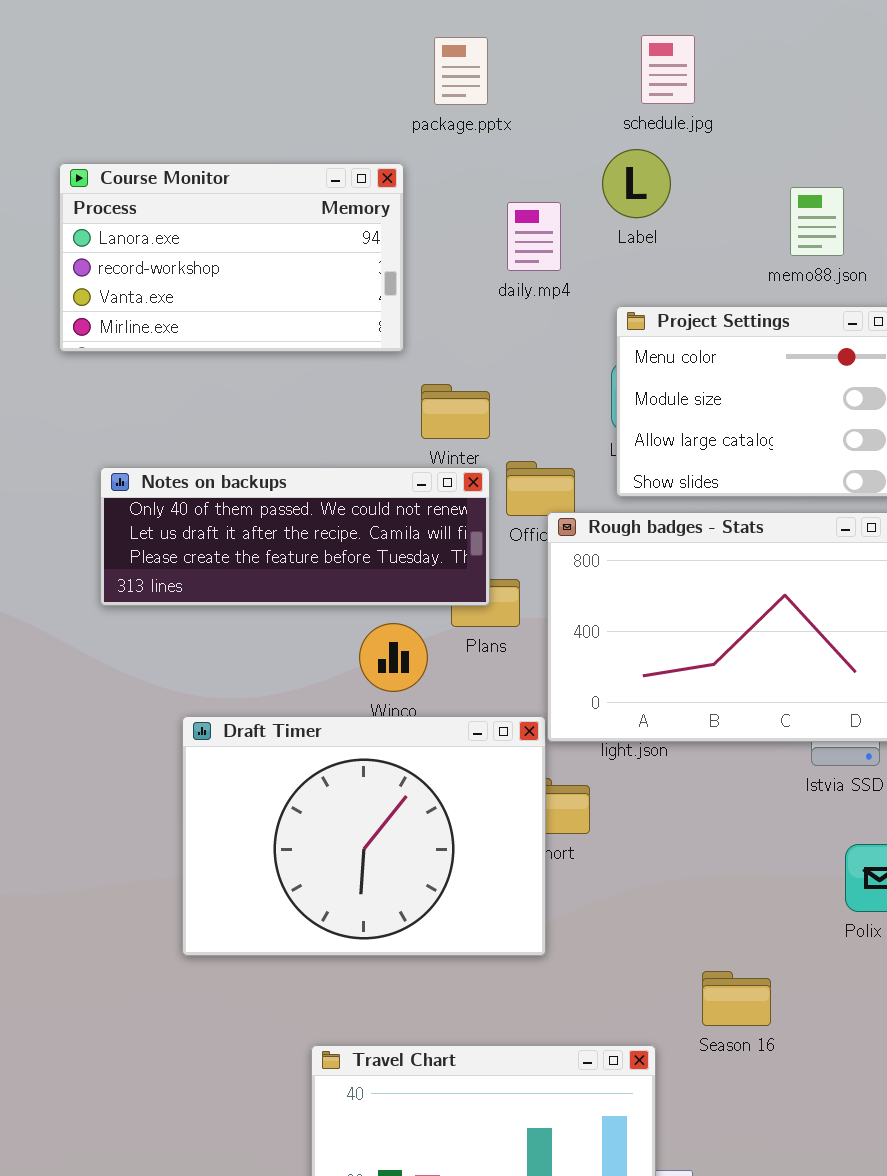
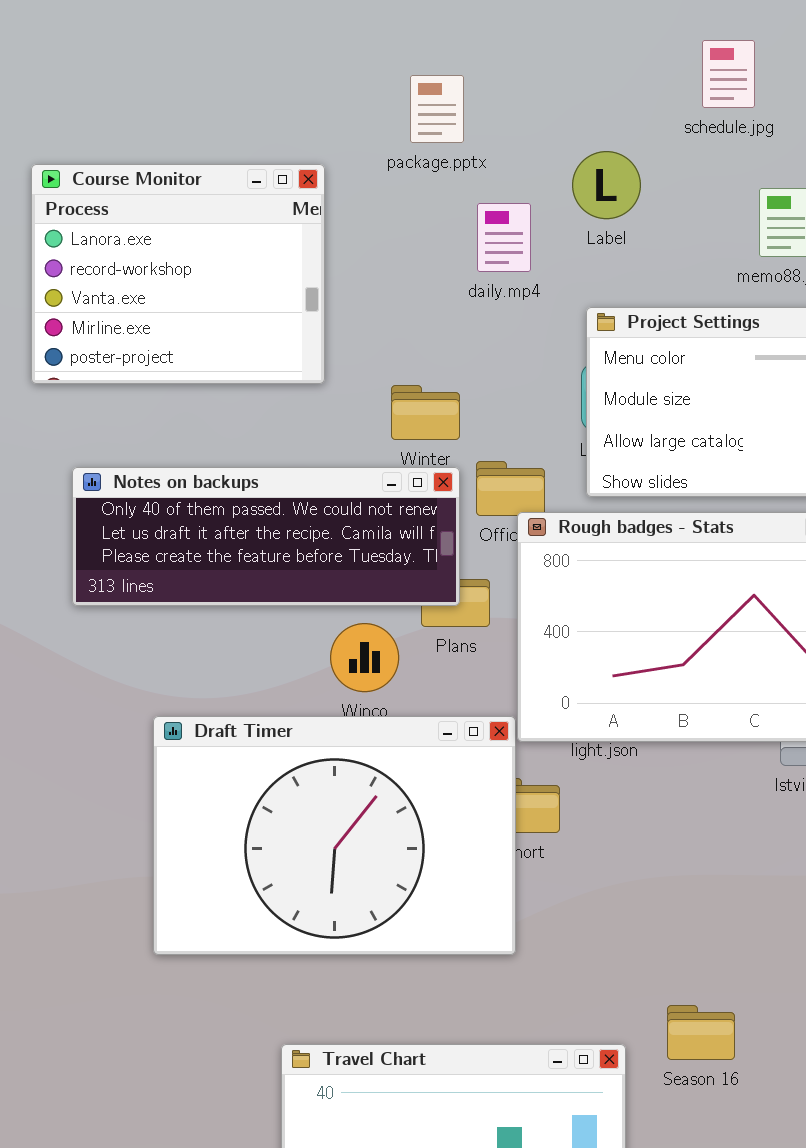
schedule.jpg: [641,35,695,104] -> [702,40,755,108], moved
package.pptx: [434,37,488,105] -> [410,75,464,143], moved
Course Monitor: [59,163,404,352] -> [31,164,325,384], resized
Season 16: [702,971,771,1026] -> [667,1005,735,1060], moved

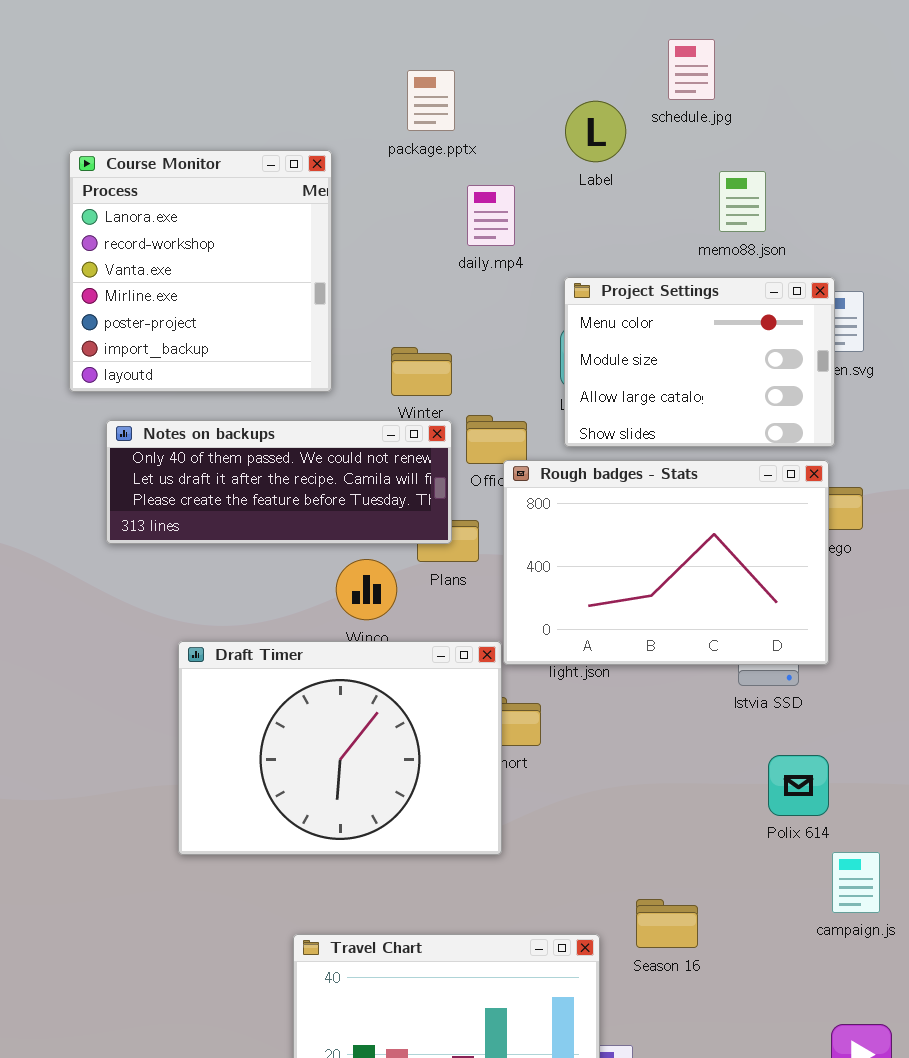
Label: [572,151,641,219] -> [565,101,626,162], moved
Course Monitor: [31,164,325,384] -> [69,150,332,392], resized

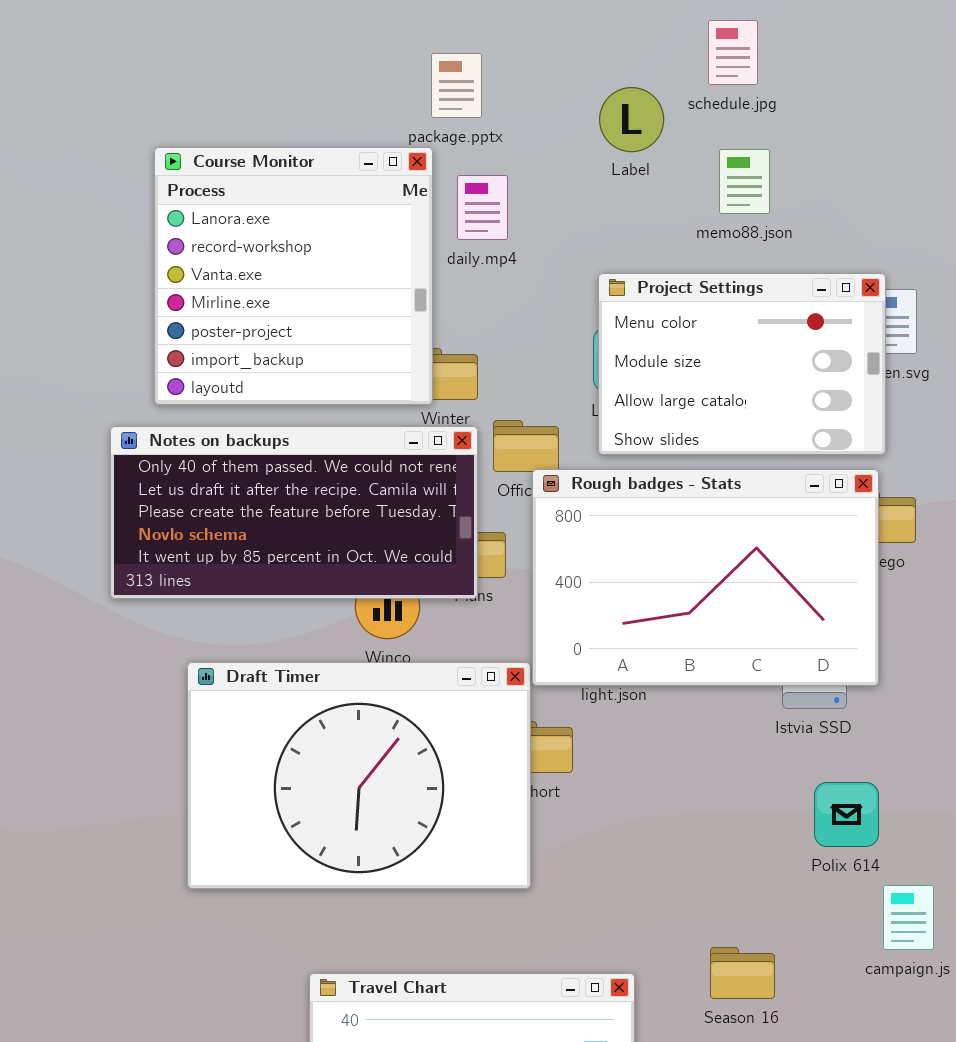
Course Monitor: [69,150,332,392] -> [154,147,433,405], moved
memo88.json: [719,171,766,232] -> [719,149,770,214], moved
daily.mp4: [467,185,515,246] -> [457,175,508,240], moved
Notes on backups: [106,420,452,544] -> [110,426,478,599], resized
Season 16: [636,899,698,948] -> [710,947,775,999], moved

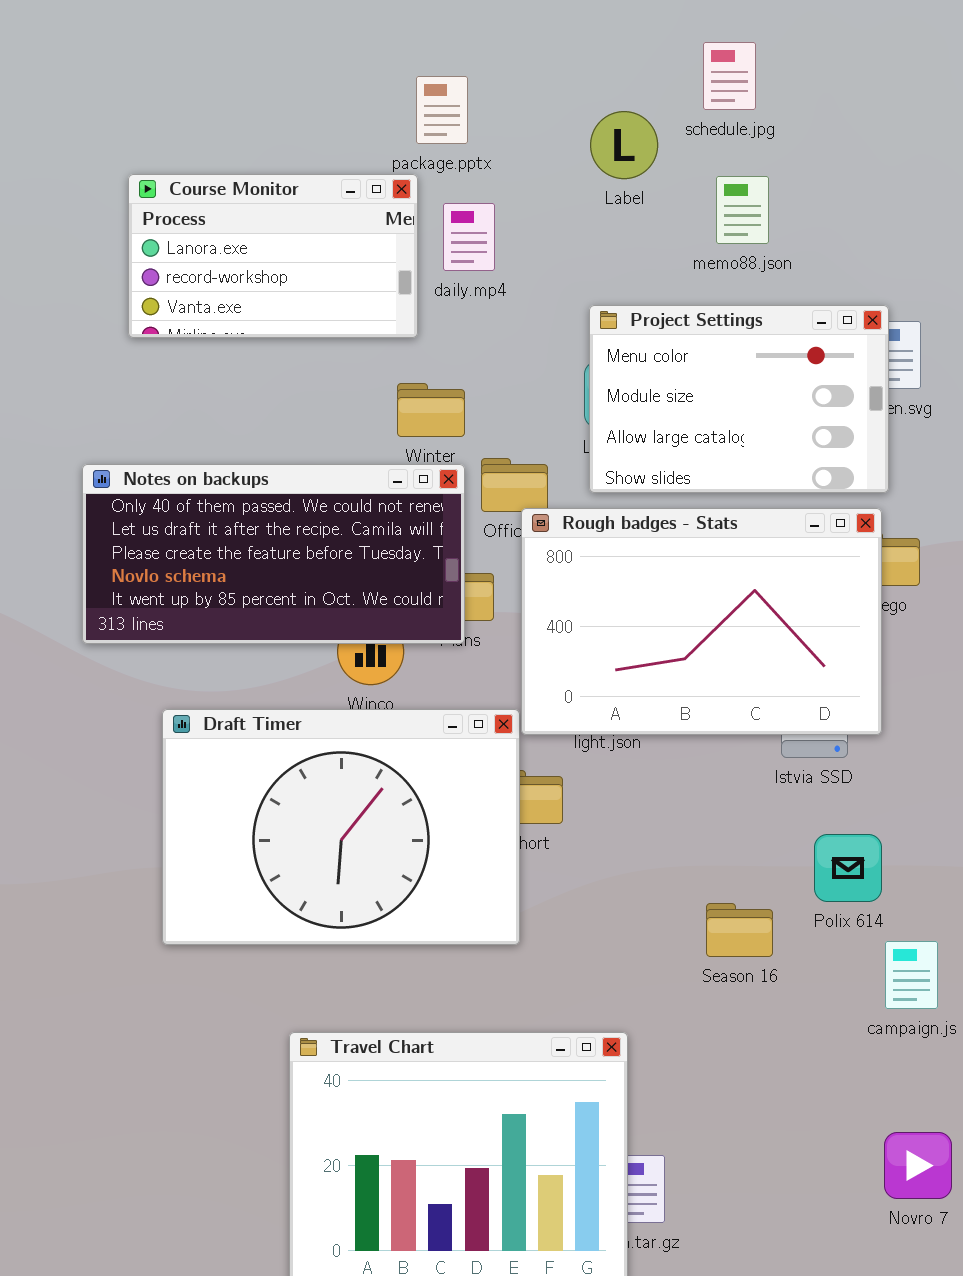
Course Monitor: [154,147,433,405] -> [128,174,418,338], resized
Season 16: [710,947,775,999] -> [706,903,773,957], moved

